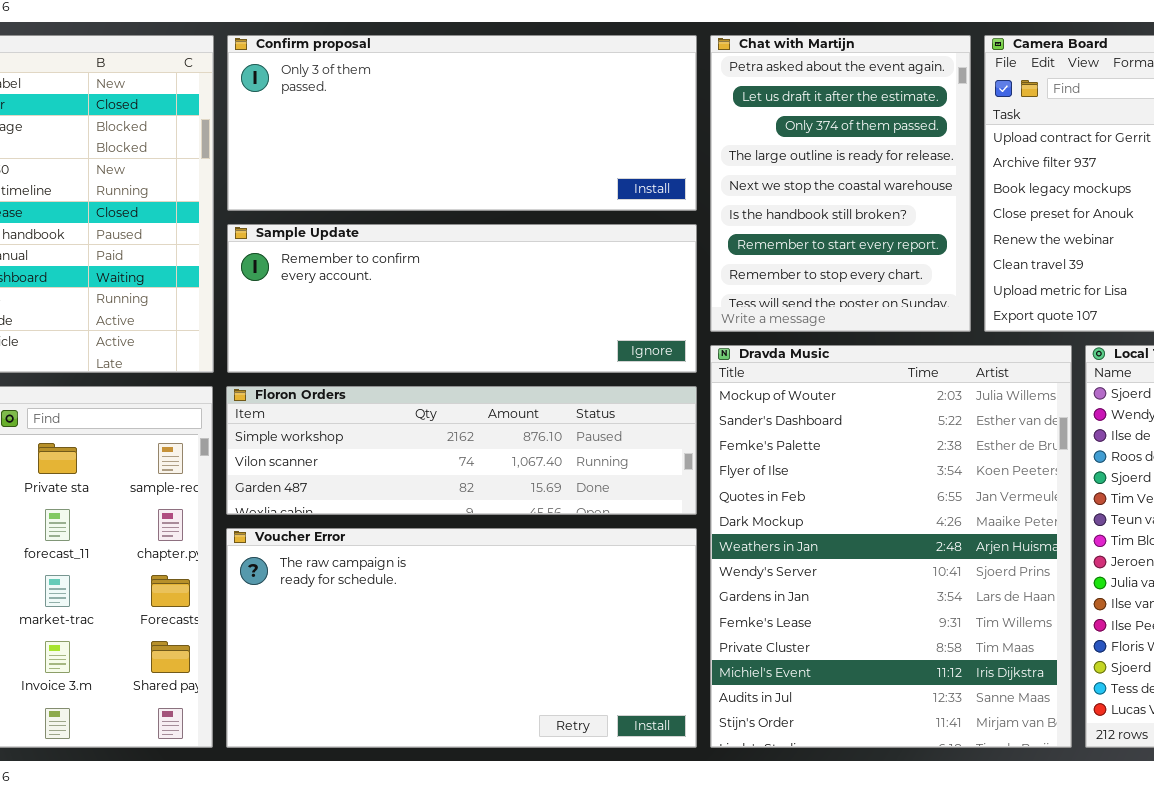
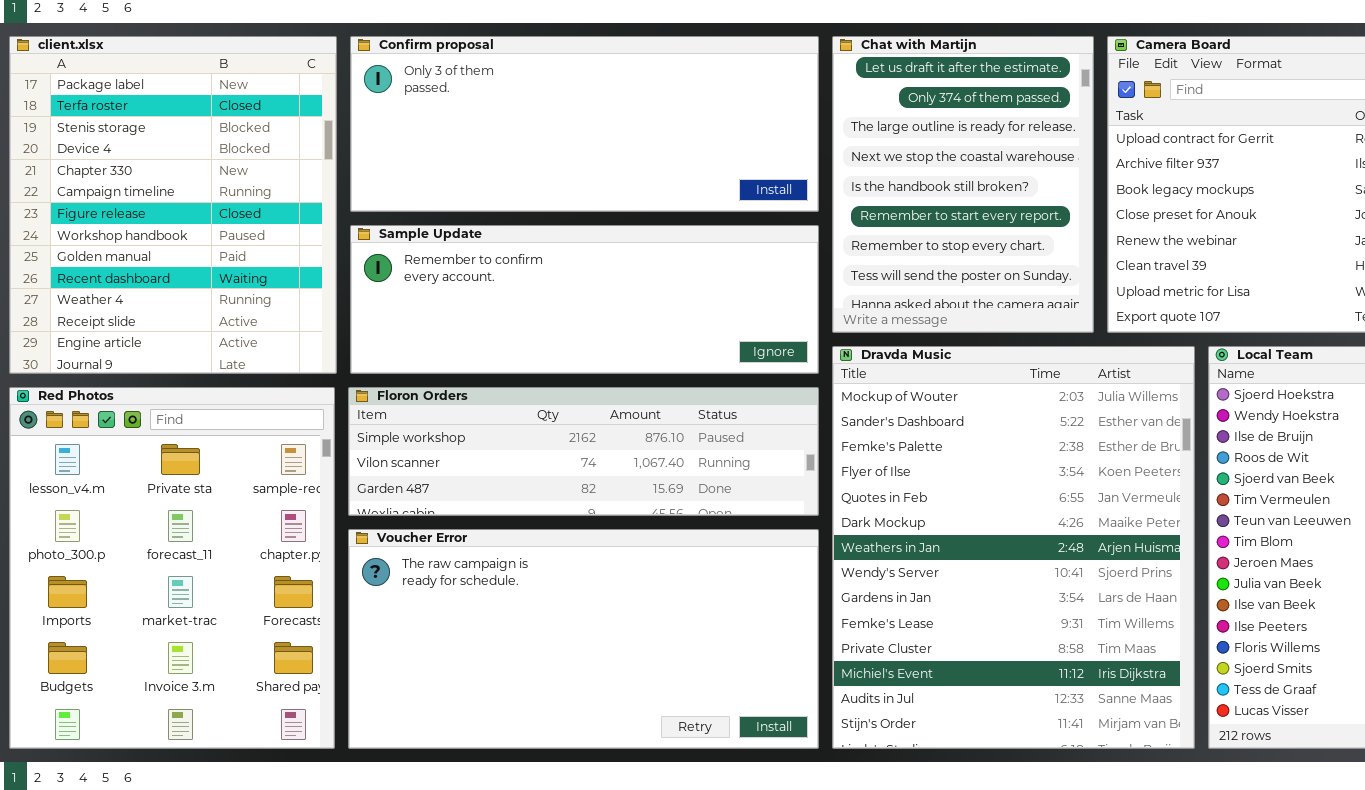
Chat with Martijn: [710,35,971,332] -> [832,36,1094,333], scrolled down 1 row

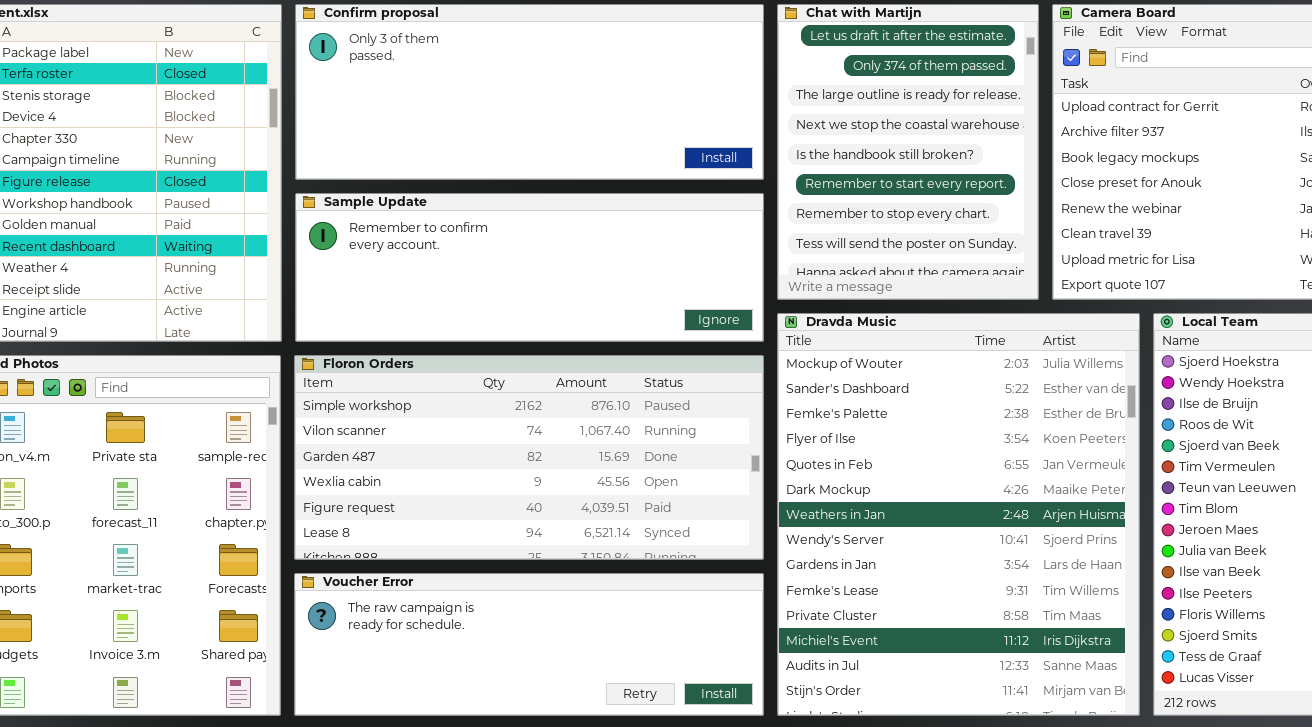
Floron Orders: [348,387,819,516] -> [294,355,764,560], resized
Voucher Error: [348,529,819,749] -> [294,573,764,716], resized

